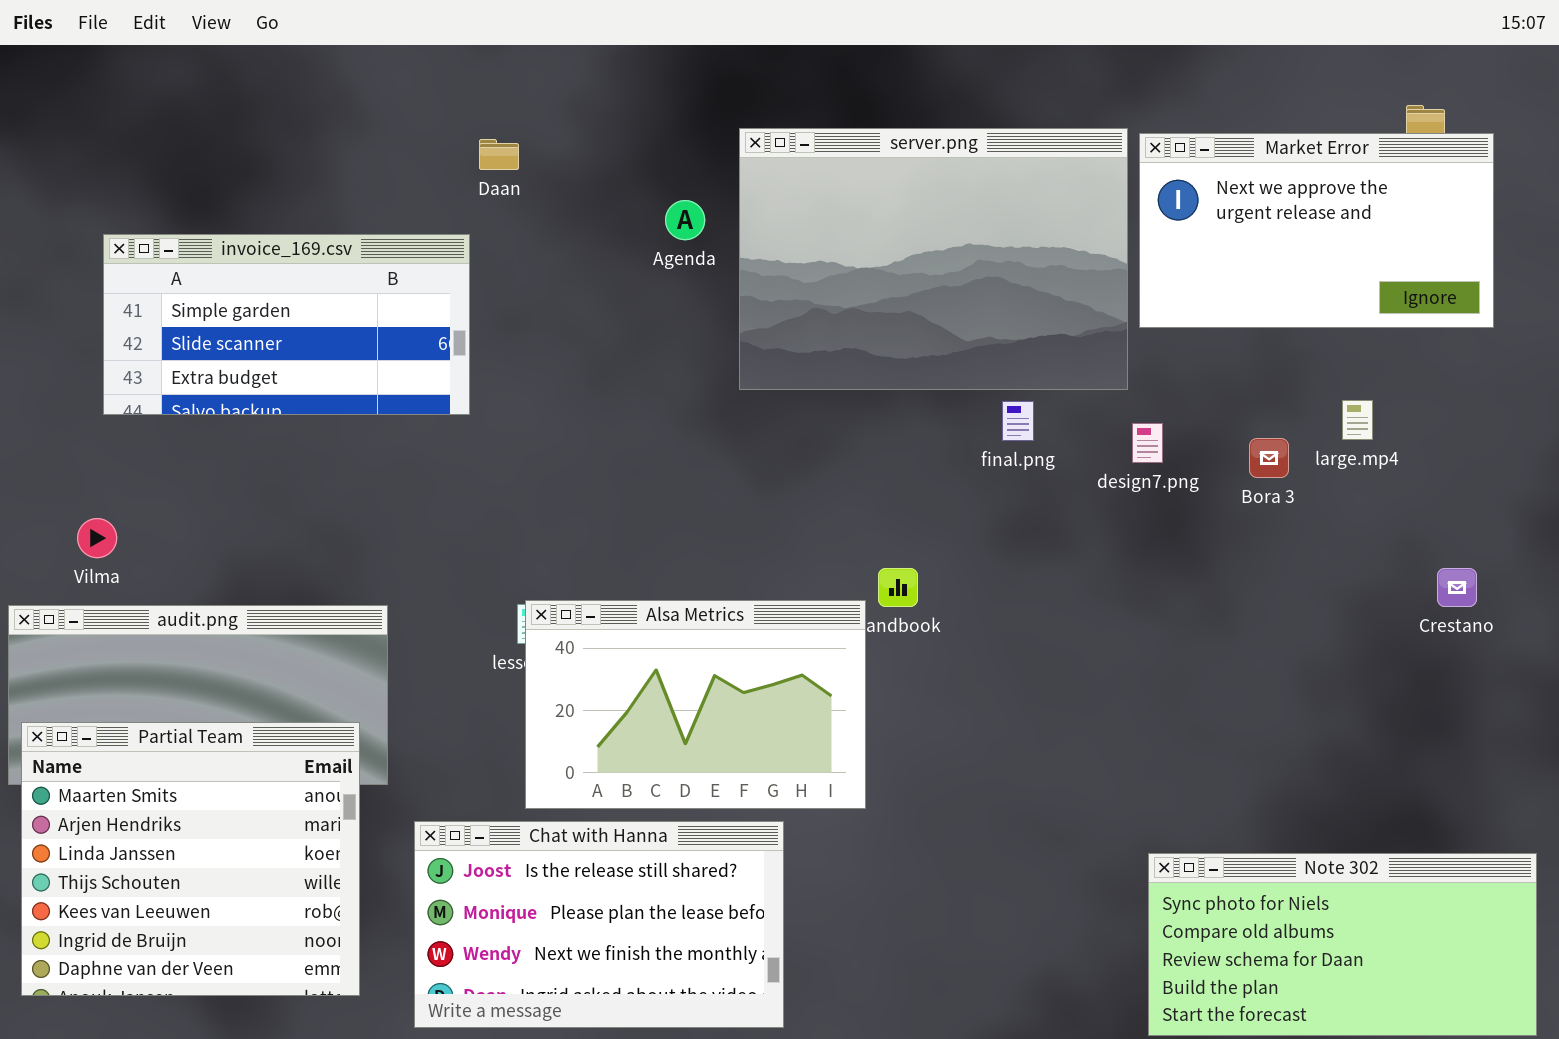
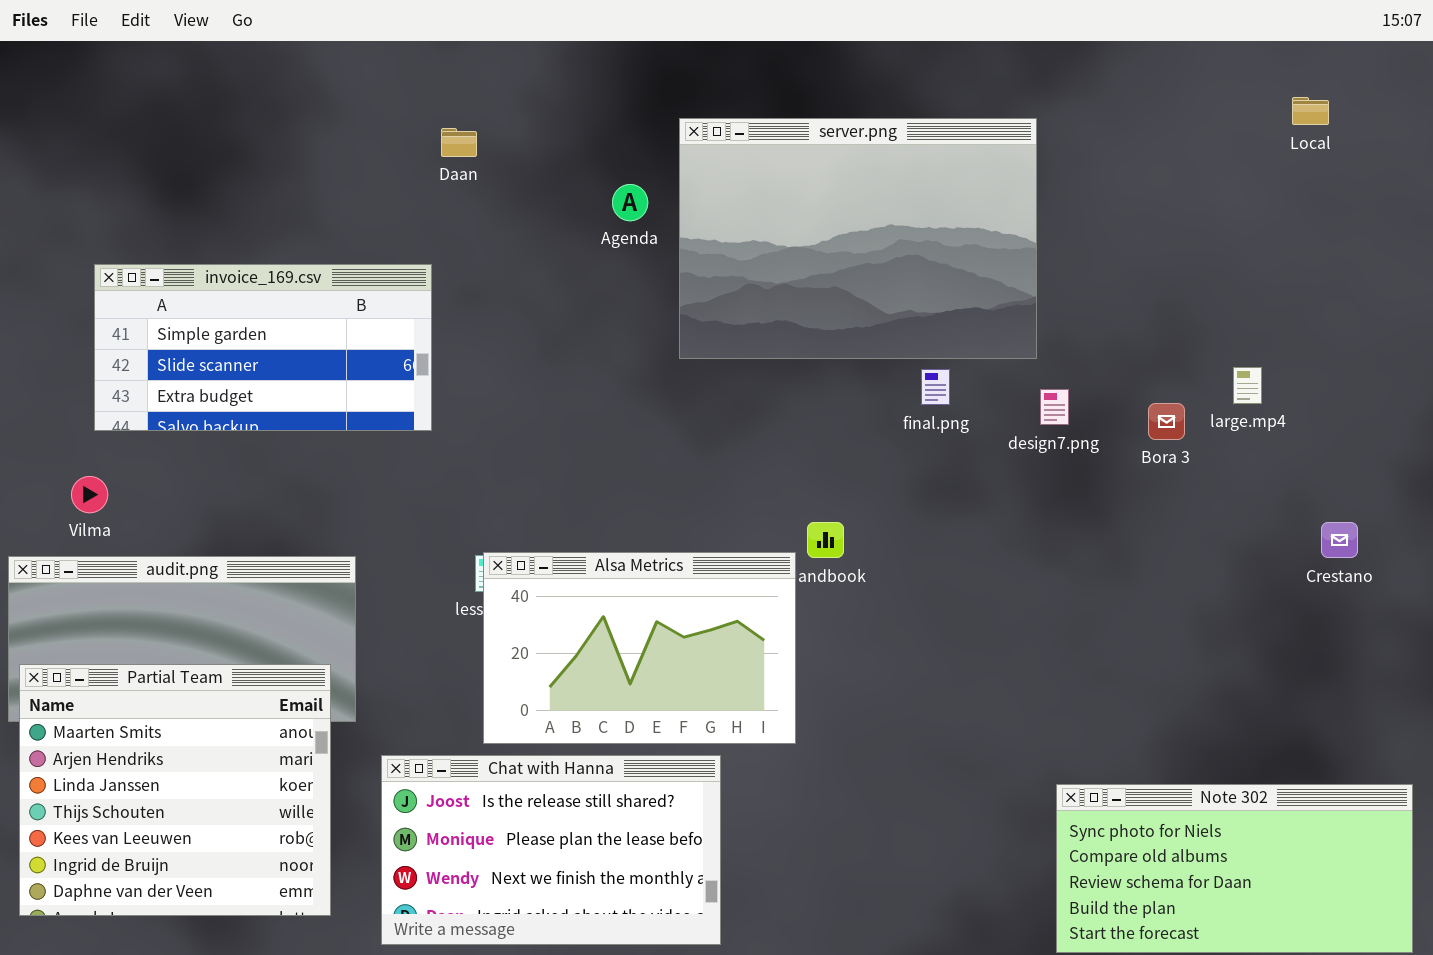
Market Error: [1139,133,1494,328] -> none, closed
invoice_169.csv: [103,234,470,415] -> [94,264,432,431], moved

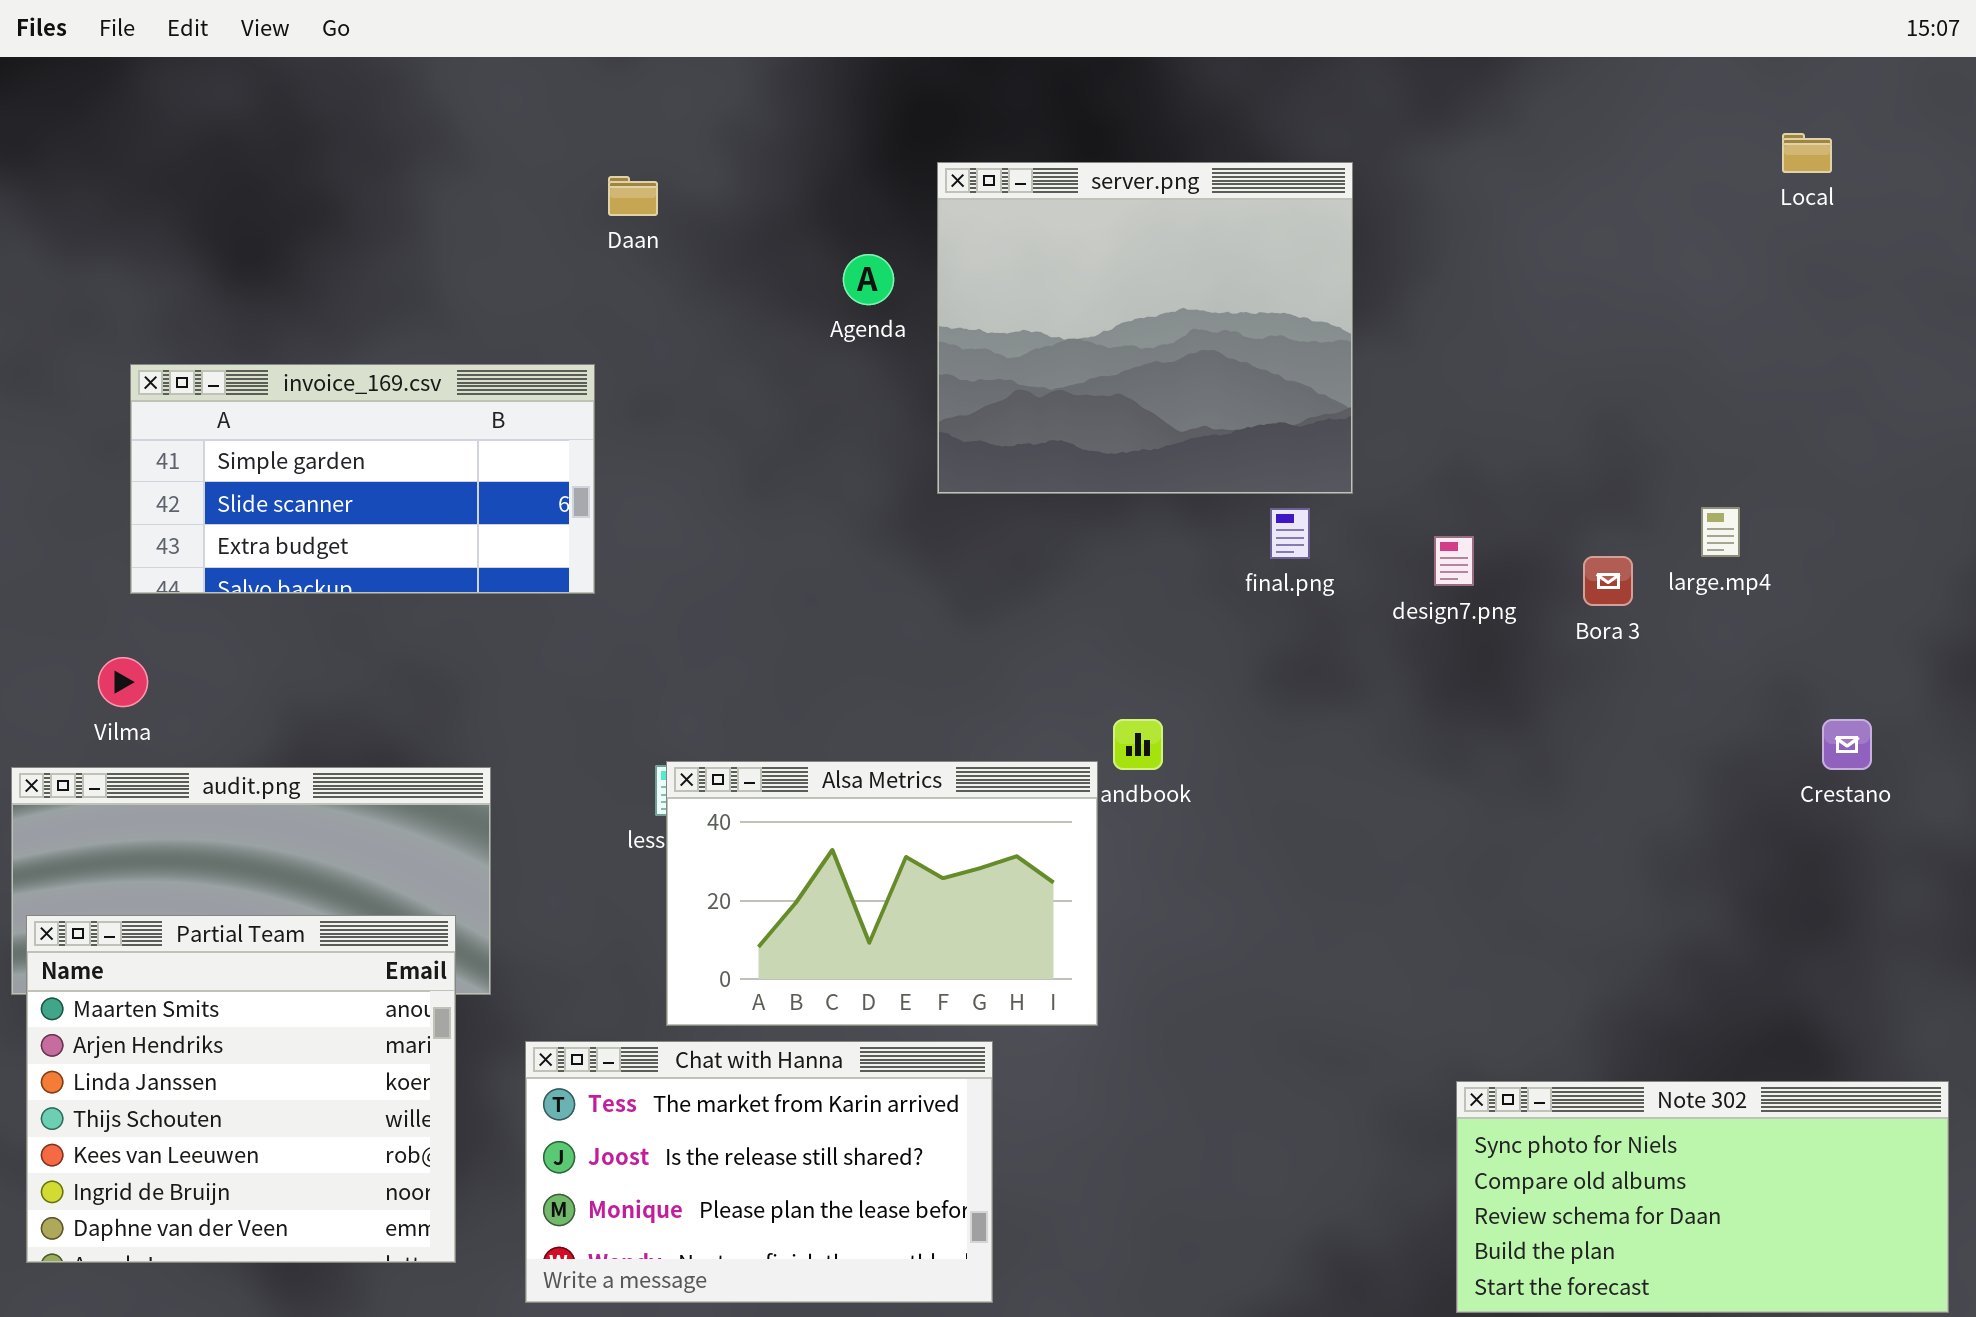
server.png: [679,118,1037,359] -> [937,162,1353,494], resized
Chat with Hanna: [381,755,721,945] -> [525,1041,993,1303], scrolled up 1 row

